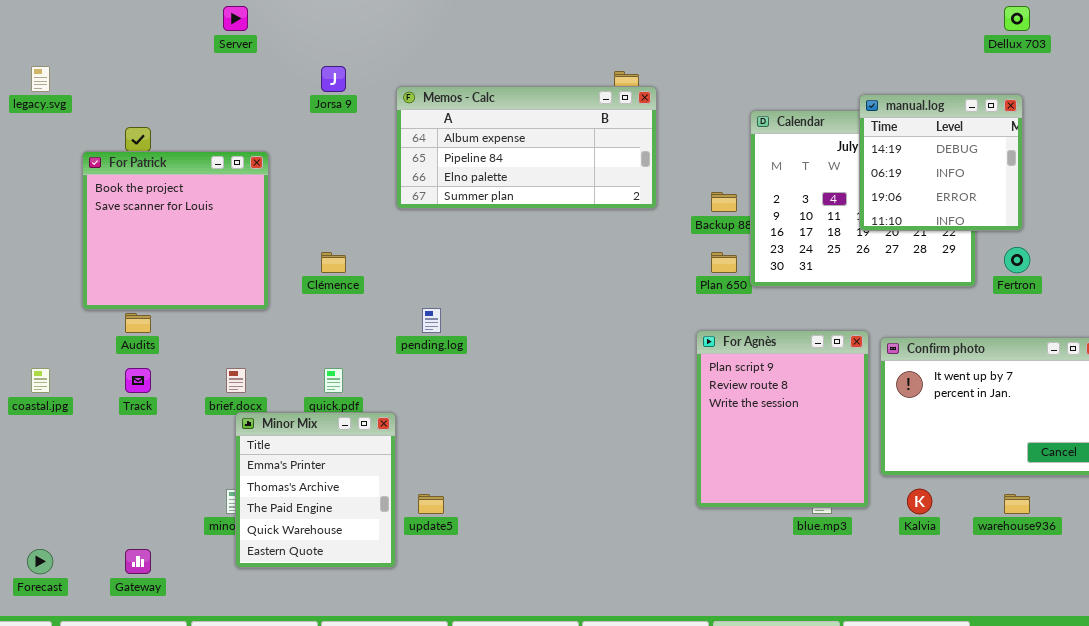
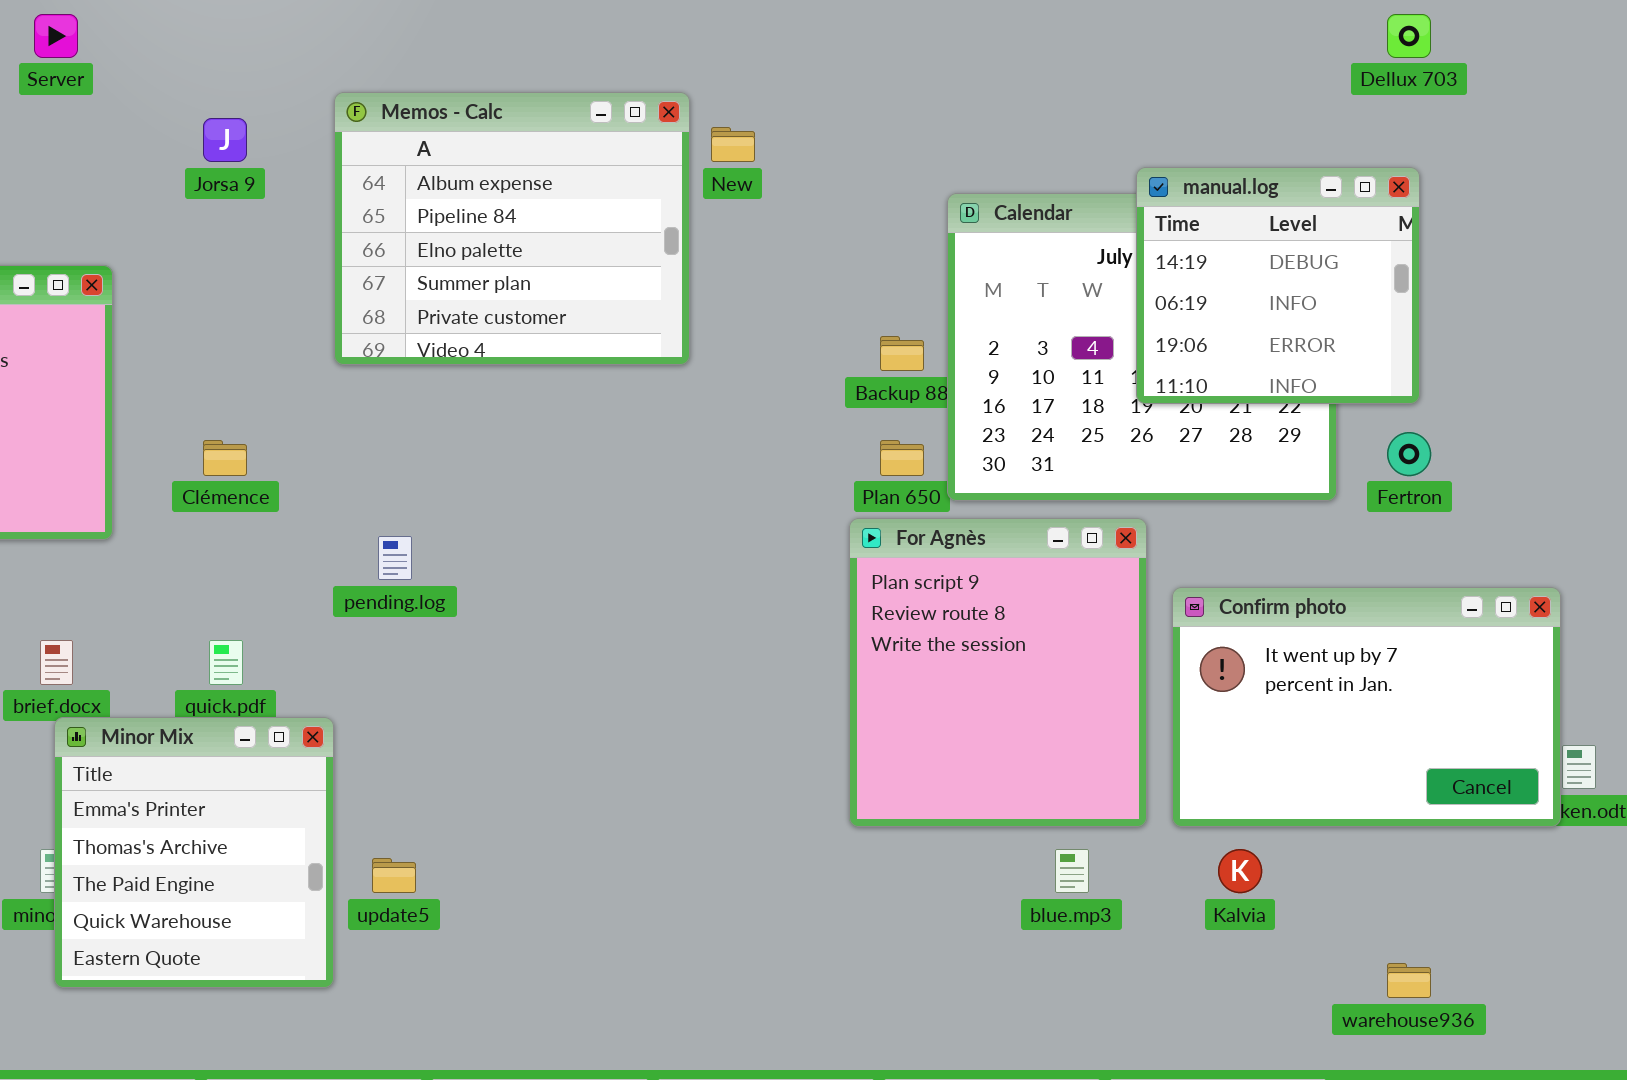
Memos - Calc: [396,86,657,209] -> [334,92,690,365], resized
For Agnès: [696,330,869,508] -> [849,518,1147,827], moved
warehouse936: [1004,494,1030,514] -> [1387,963,1431,998], moved

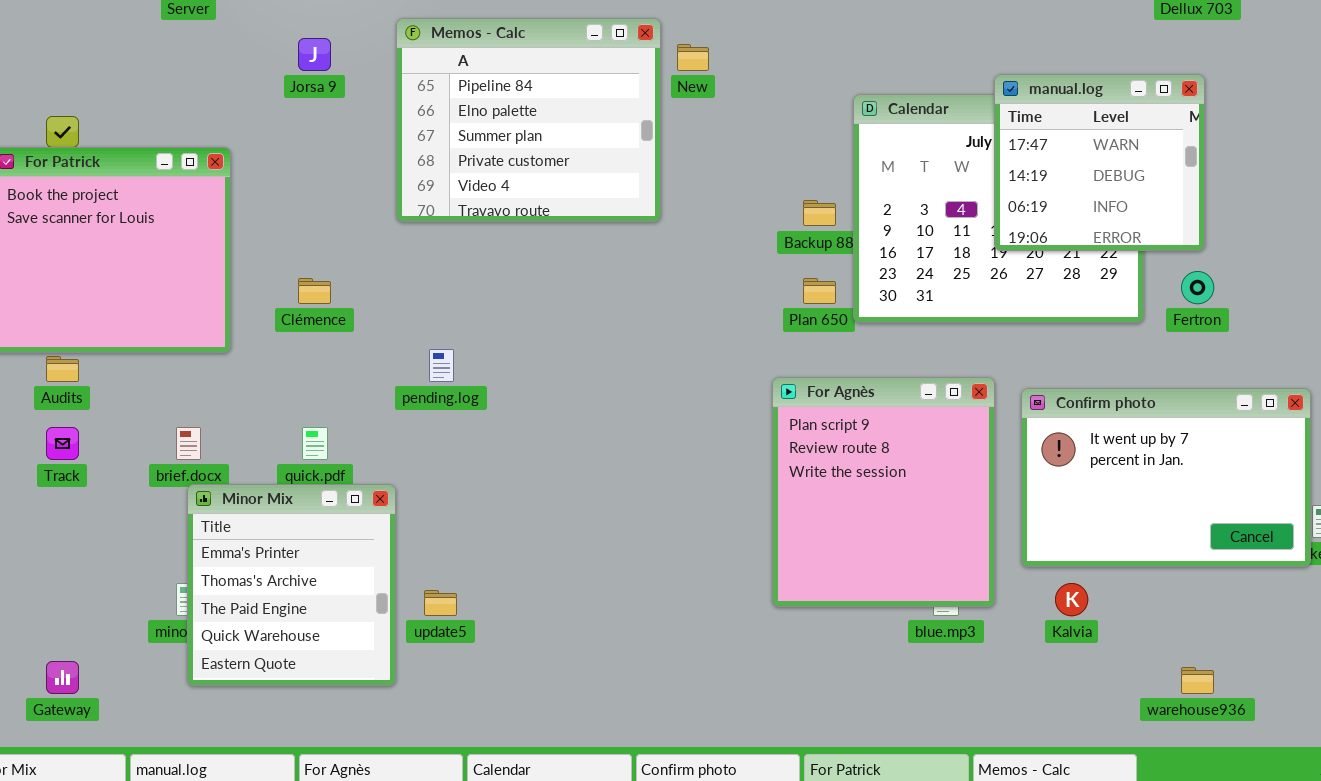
Memos - Calc: [334,92,690,365] -> [396,18,661,222], scrolled down 1 row
manual.log: [1136,167,1420,404] -> [994,74,1205,251], scrolled up 1 row
For Agnès: [849,518,1147,827] -> [772,377,995,607], moved

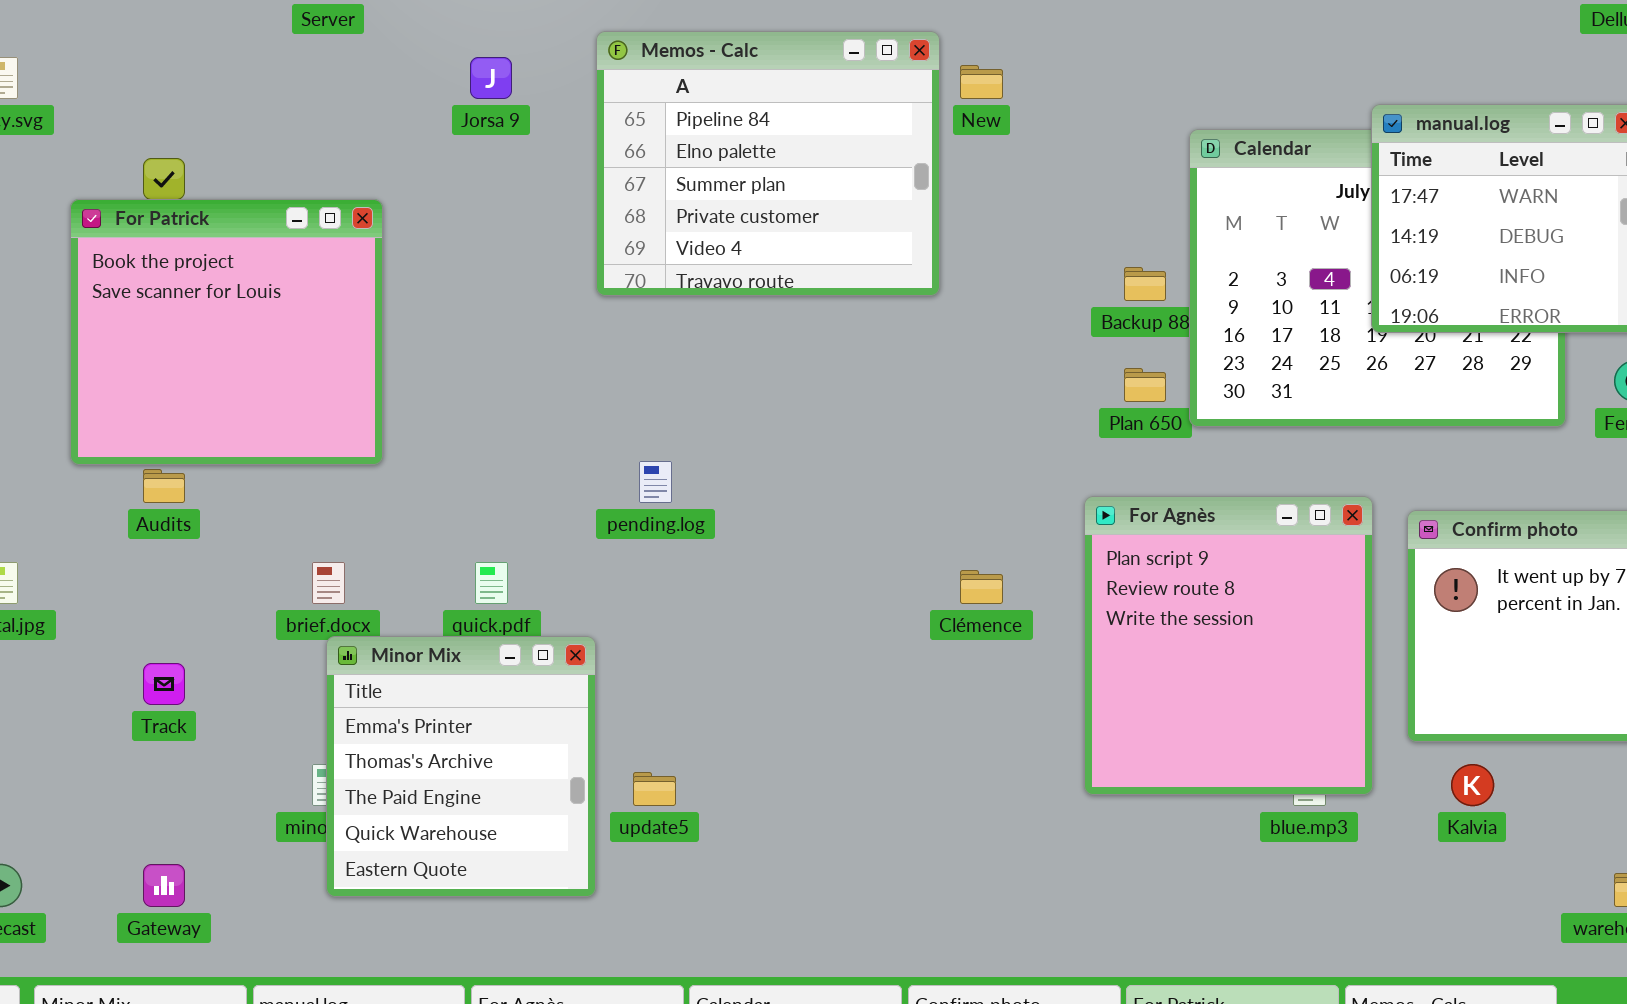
Clémence: [298,278,331,304] -> [960,570,1003,604], moved
Track: [46,427,79,460] -> [143,663,185,705], moved

